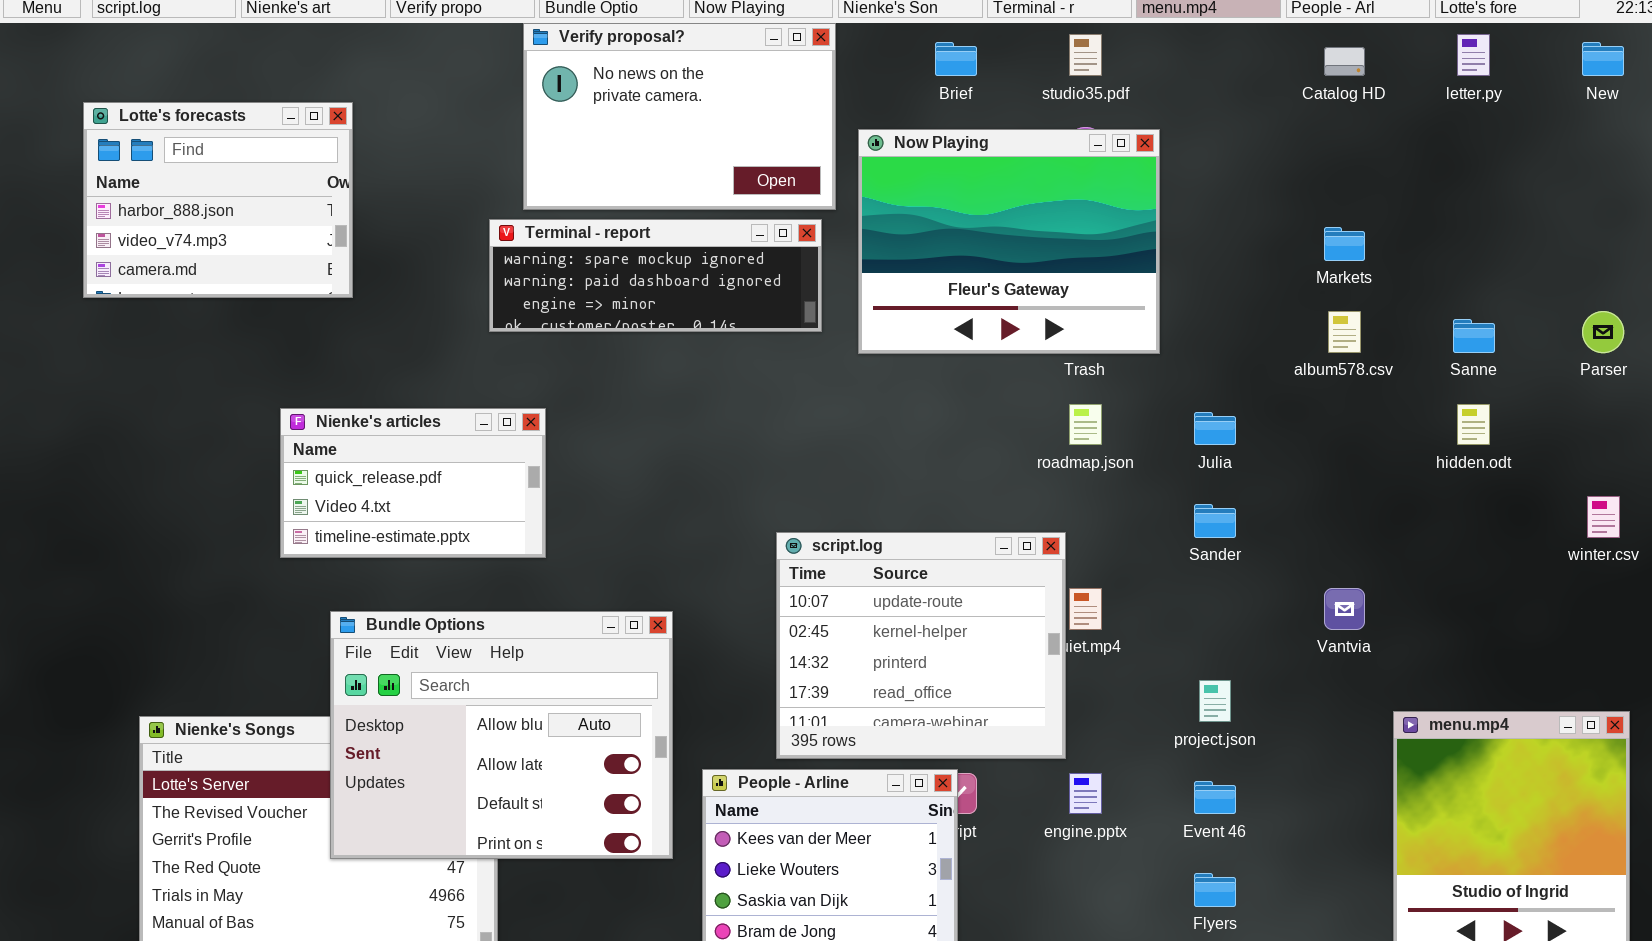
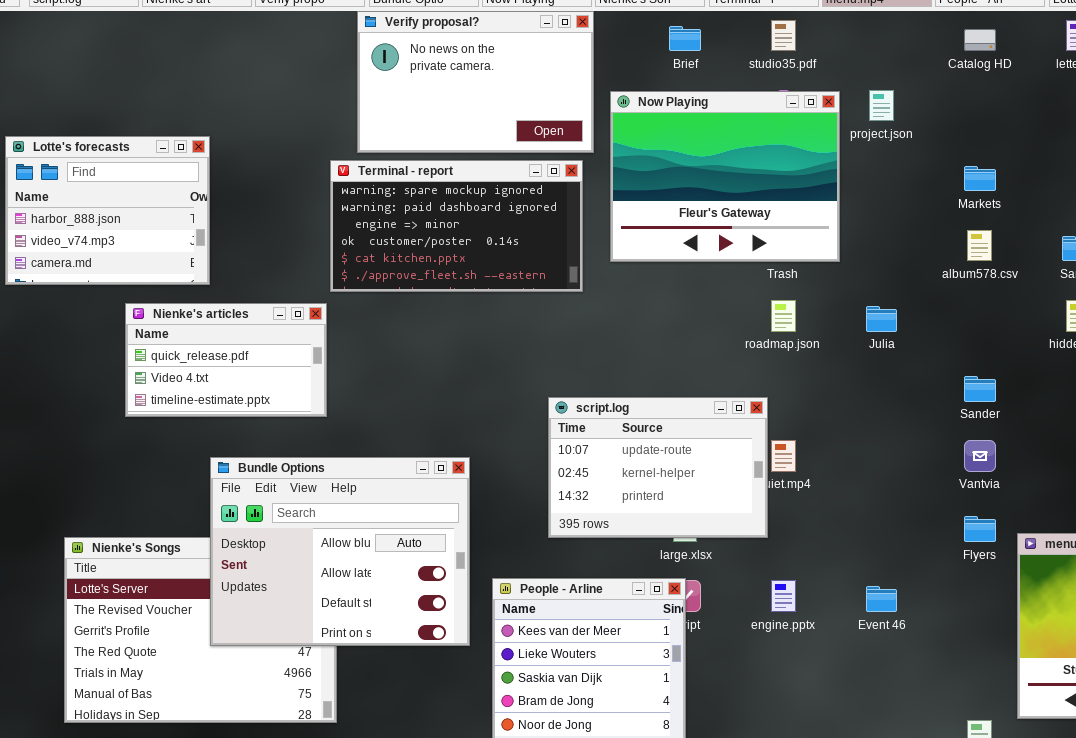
Lotte's forecasts: [83,102,353,298] -> [5,136,210,285], moved
Terminal - report: [489,219,822,332] -> [330,160,583,292], resized
Nienke's articles: [280,408,546,558] -> [125,303,327,417], moved
Sander: [1194,504,1236,538] -> [964,376,996,402], moved
script.log: [776,532,1066,759] -> [548,397,768,538], resized
project.json: [1199,680,1231,722] -> [869,90,894,121], moved
Flyers: [1194,873,1236,907] -> [964,516,996,542], moved

